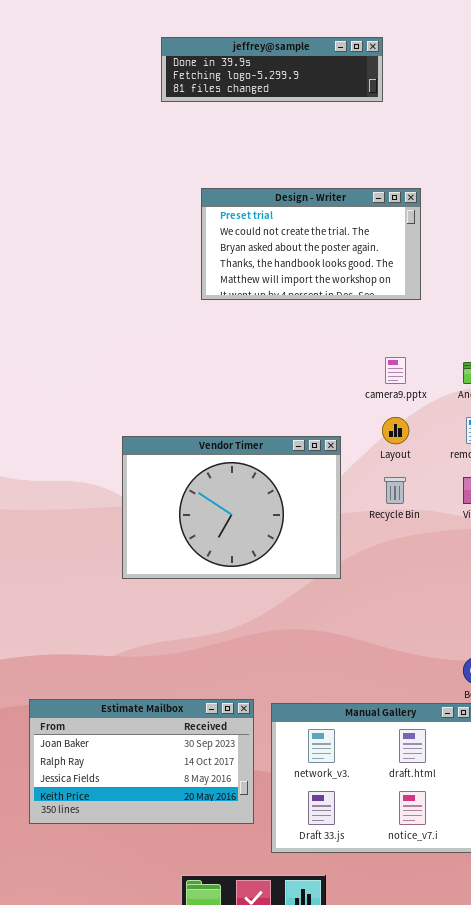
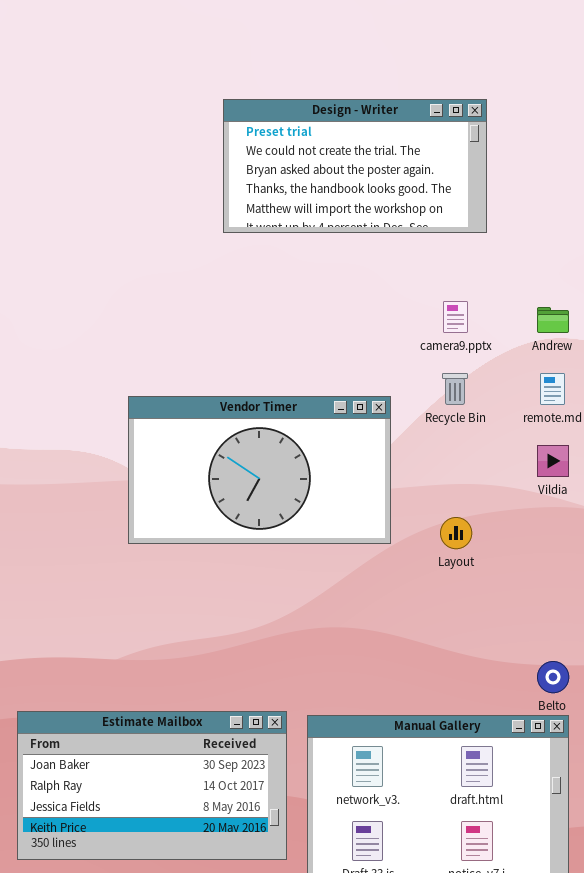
Layout: [382,417,409,444] -> [440,517,472,549], moved
Vendor Timer: [122,436,341,579] -> [128,396,391,544], resized
Recycle Bin: [384,477,406,504] -> [442,373,468,405], moved

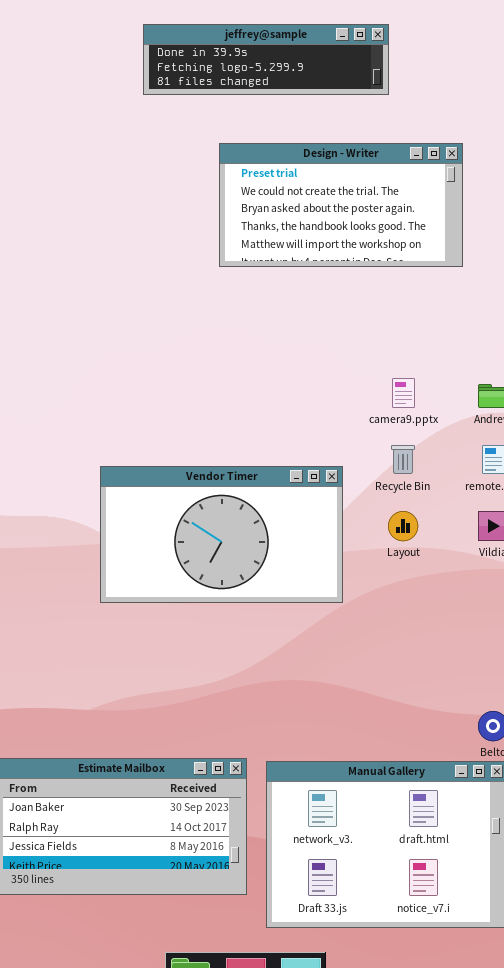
Design - Writer: [223,99,487,233] -> [219,143,463,267], moved
Layout: [440,517,472,549] -> [388,511,418,541], moved

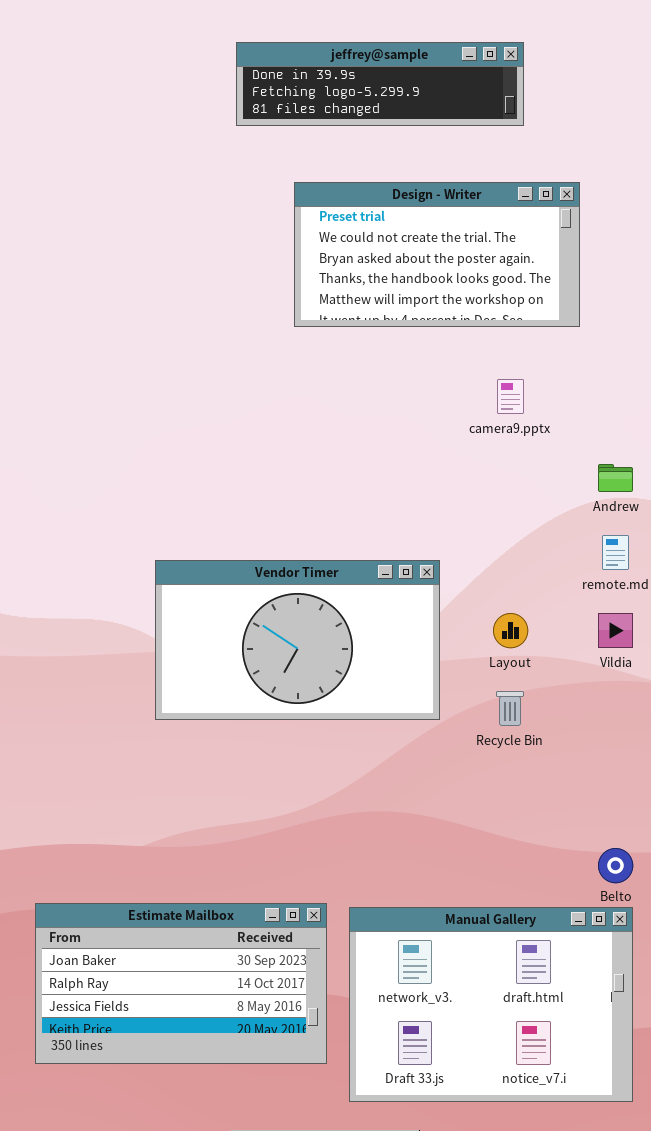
jeffrey@sample: [143,24,389,95] -> [236,42,524,126], moved
camera9.pptx: [392,378,415,408] -> [497,379,524,414], moved
Recycle Bin: [391,445,415,474] -> [496,691,524,726], moved

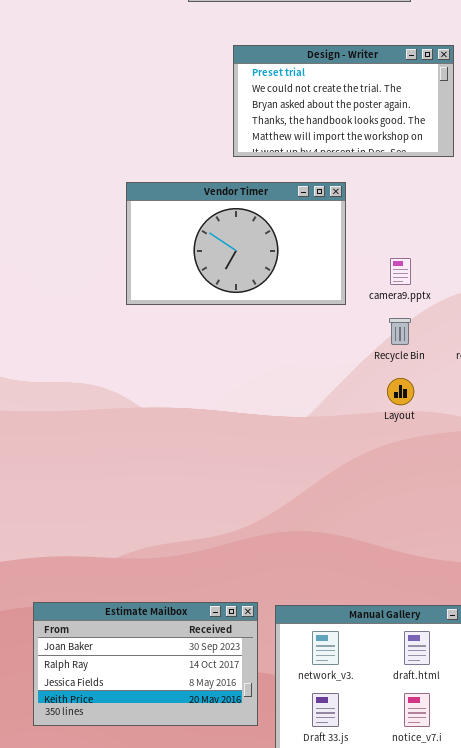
camera9.pptx: [497,379,524,414] -> [390,258,411,285], moved
Vendor Timer: [155,560,440,720] -> [126,182,346,305], moved
Recycle Bin: [496,691,524,726] -> [389,318,411,345], moved

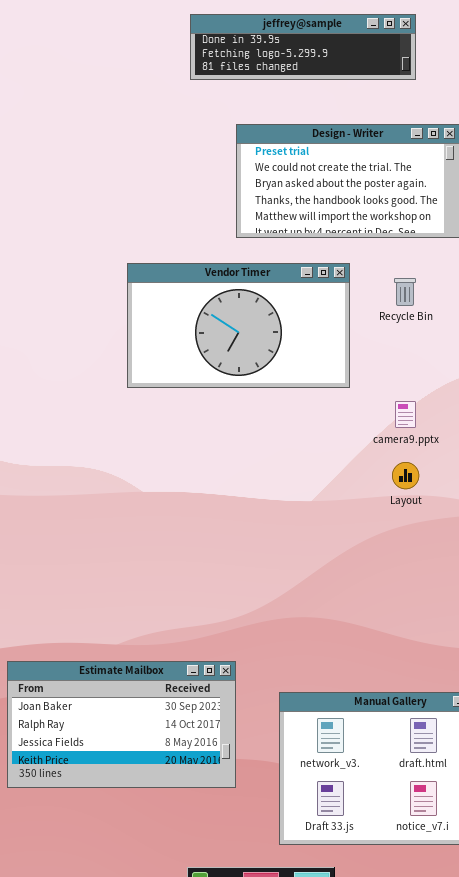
camera9.pptx: [390,258,411,285] -> [395,401,416,428], moved
Recycle Bin: [389,318,411,345] -> [394,278,416,306], moved
Estimate Mailbox: [33,602,258,726] -> [7,661,236,788], moved

